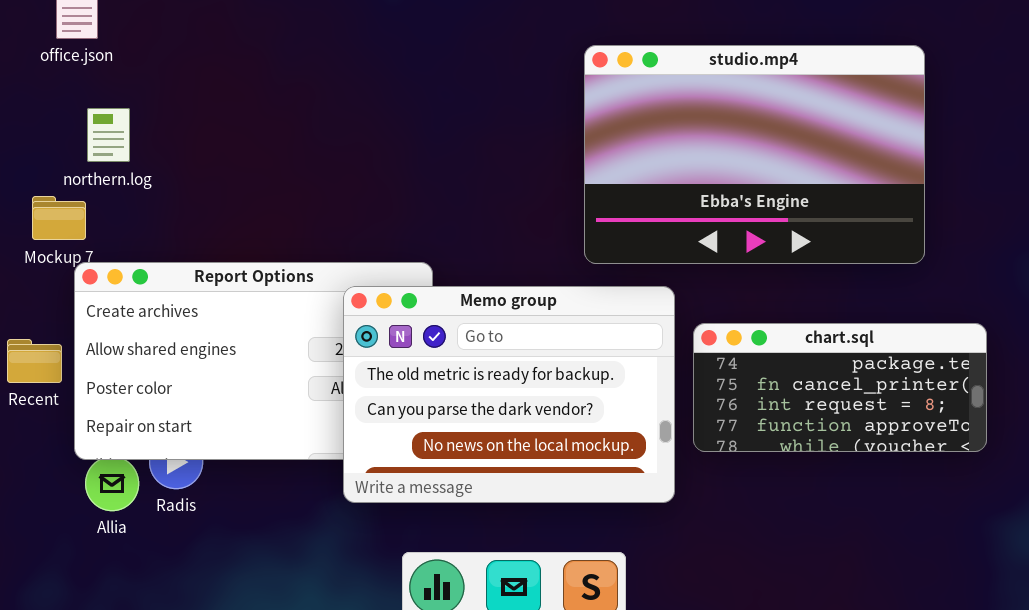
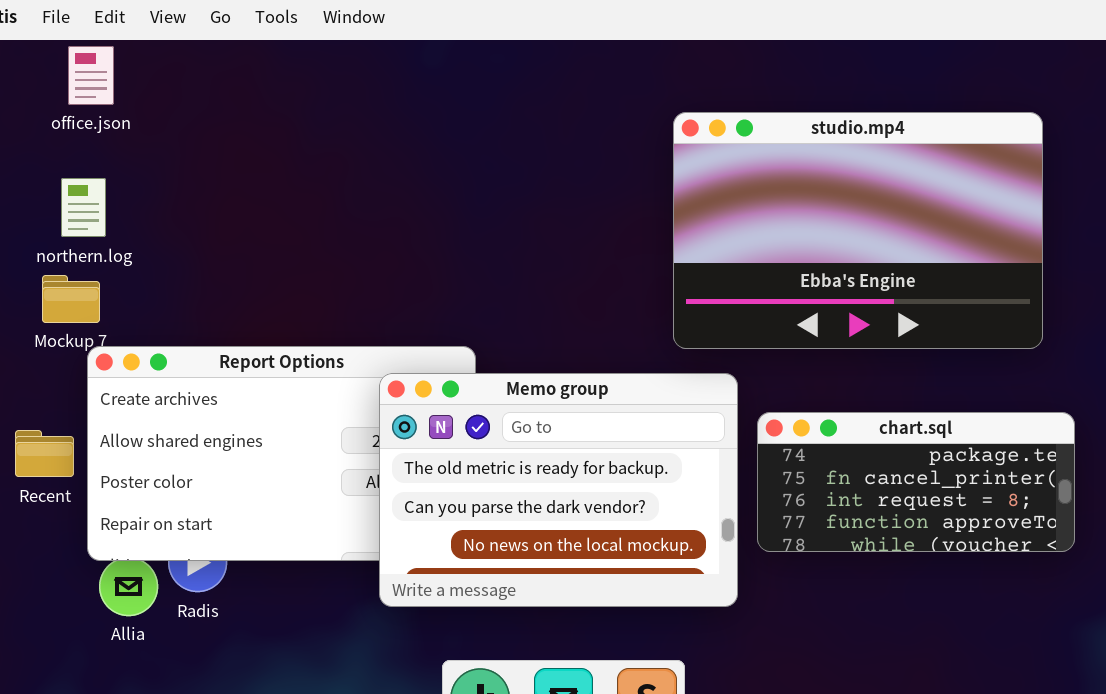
studio.mp4: [584,45,925,264] -> [673,112,1043,349], moved
northern.log: [87,108,130,162] -> [61,178,106,237], moved

